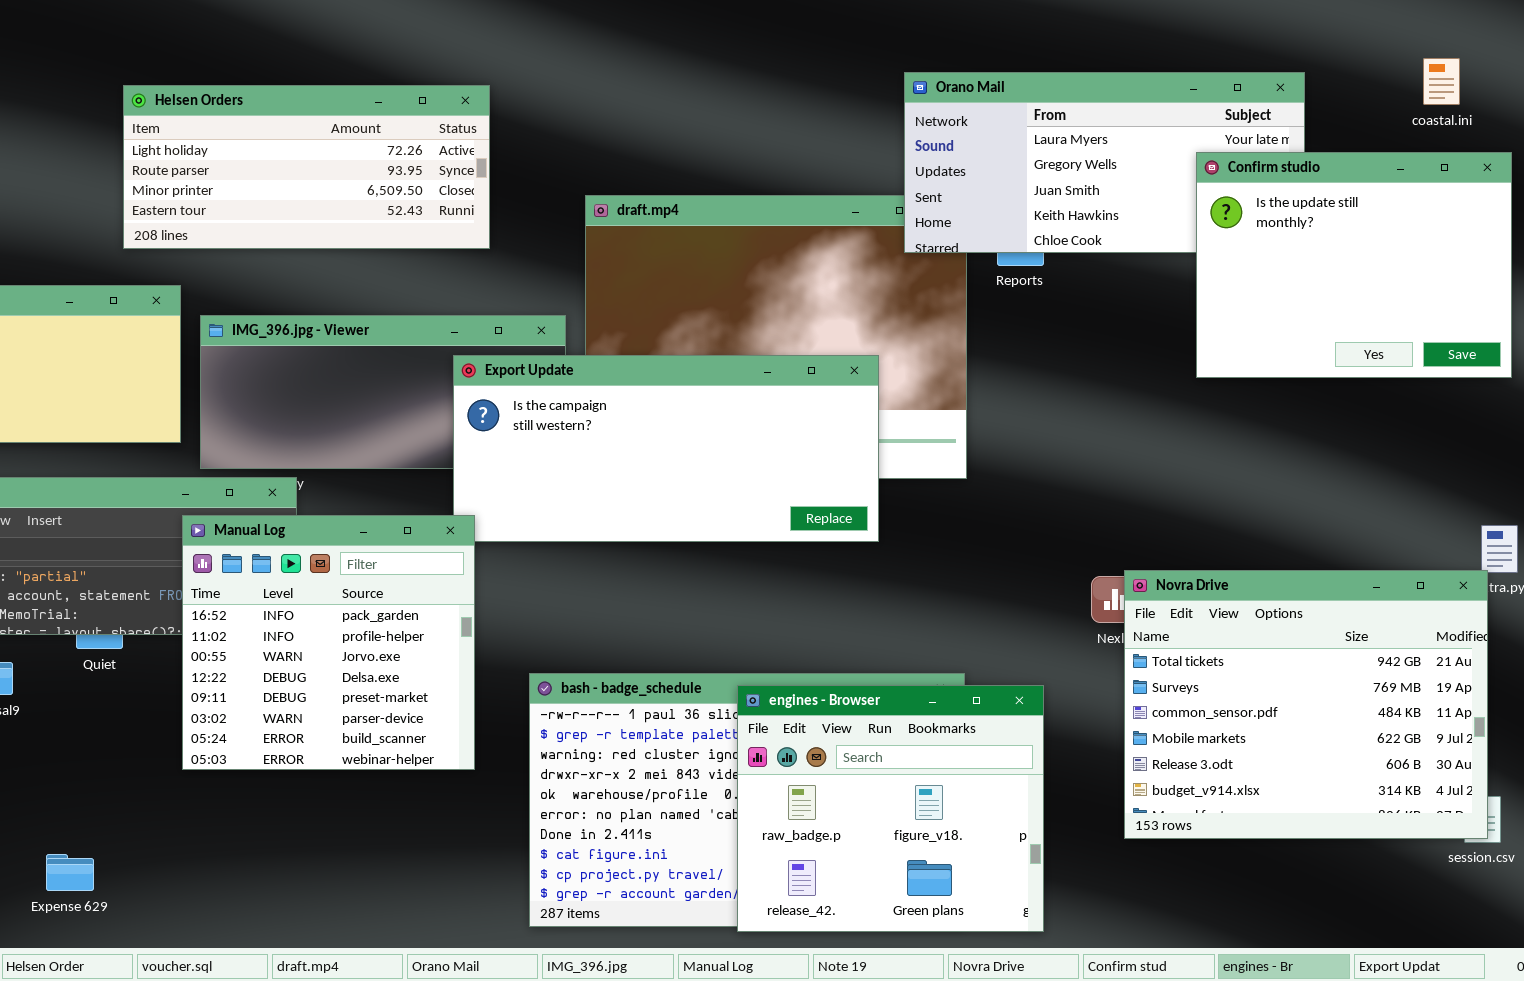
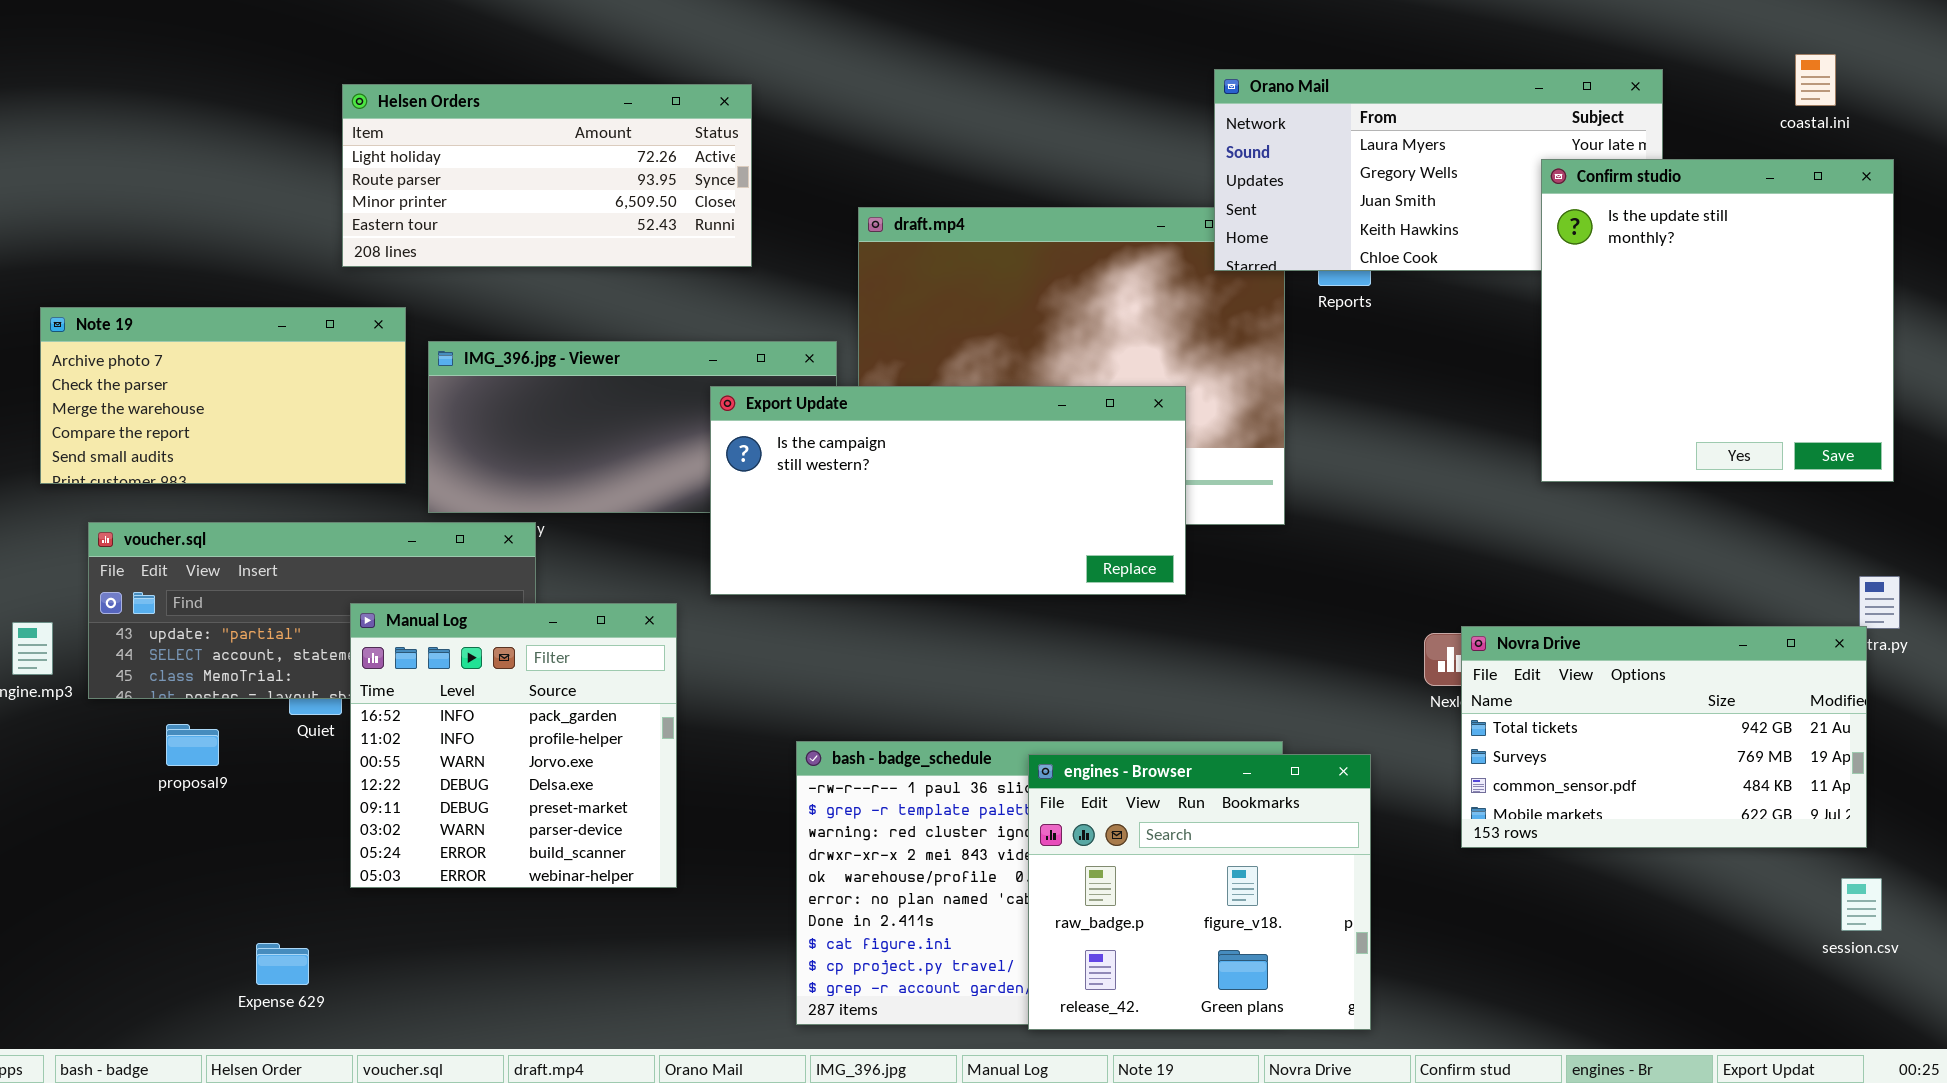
Confirm studio: [1196,152,1512,378] -> [1541,159,1894,482], resized
Manual Log: [182,515,475,770] -> [350,603,677,888], moved
Novra Drive: [1124,570,1488,839] -> [1461,626,1867,848], resized

